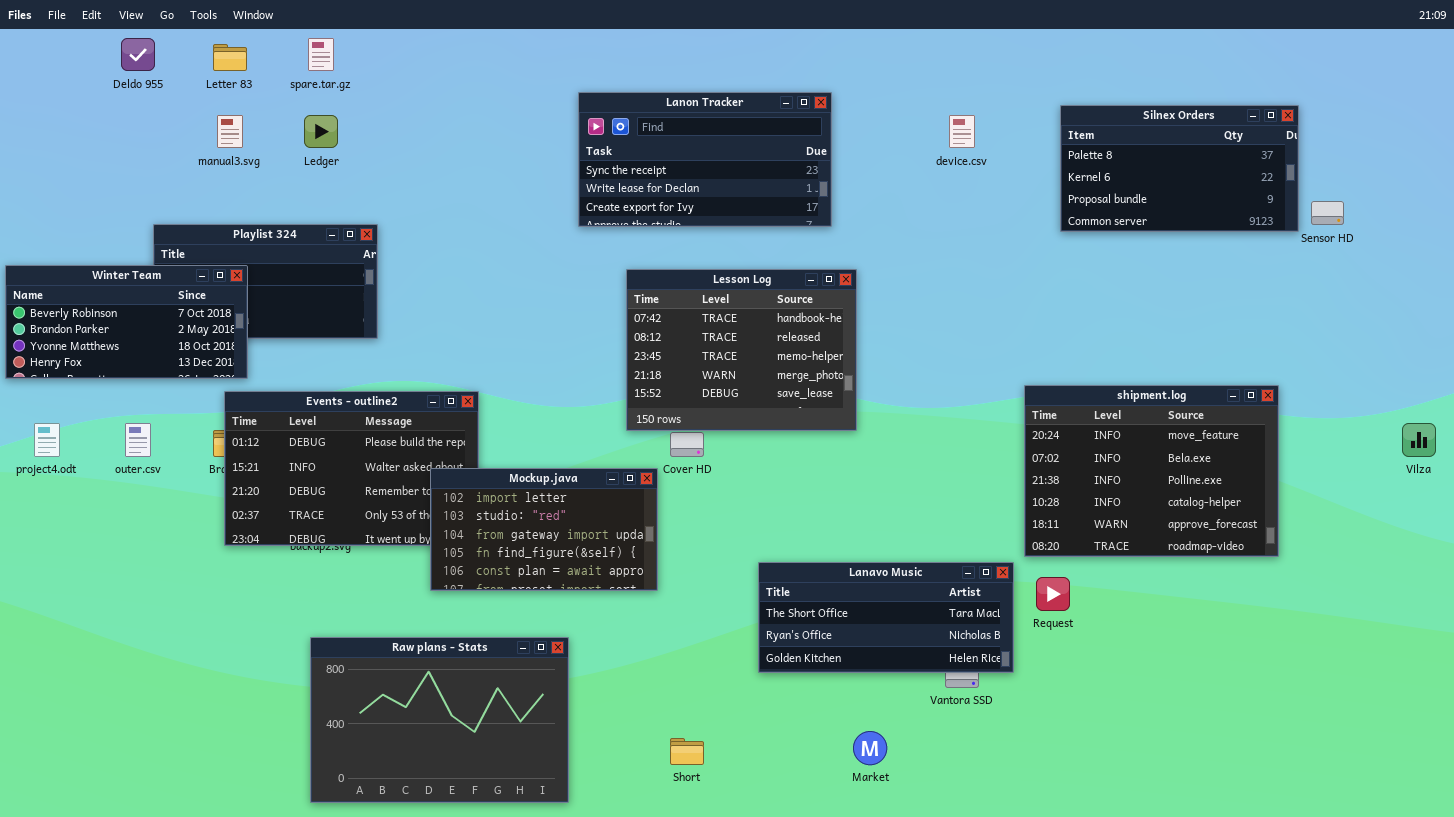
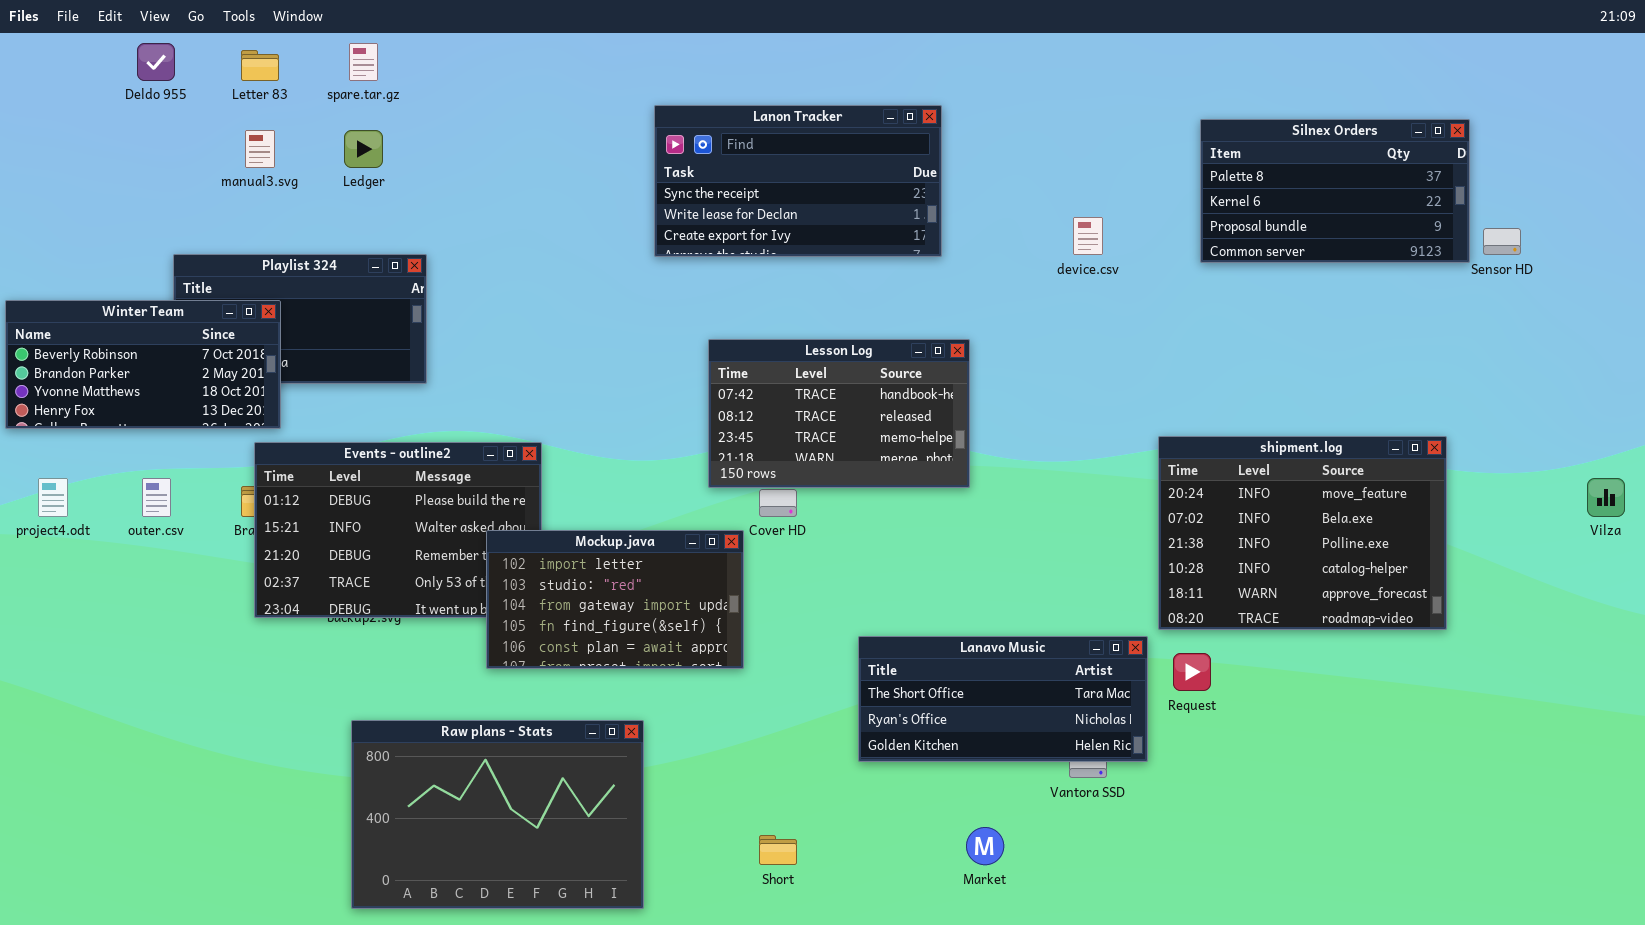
device.csv: [949,115,975,148] -> [1073,217,1103,255], moved
Lesson Log: [626,269,857,431] -> [708,339,970,488], resized

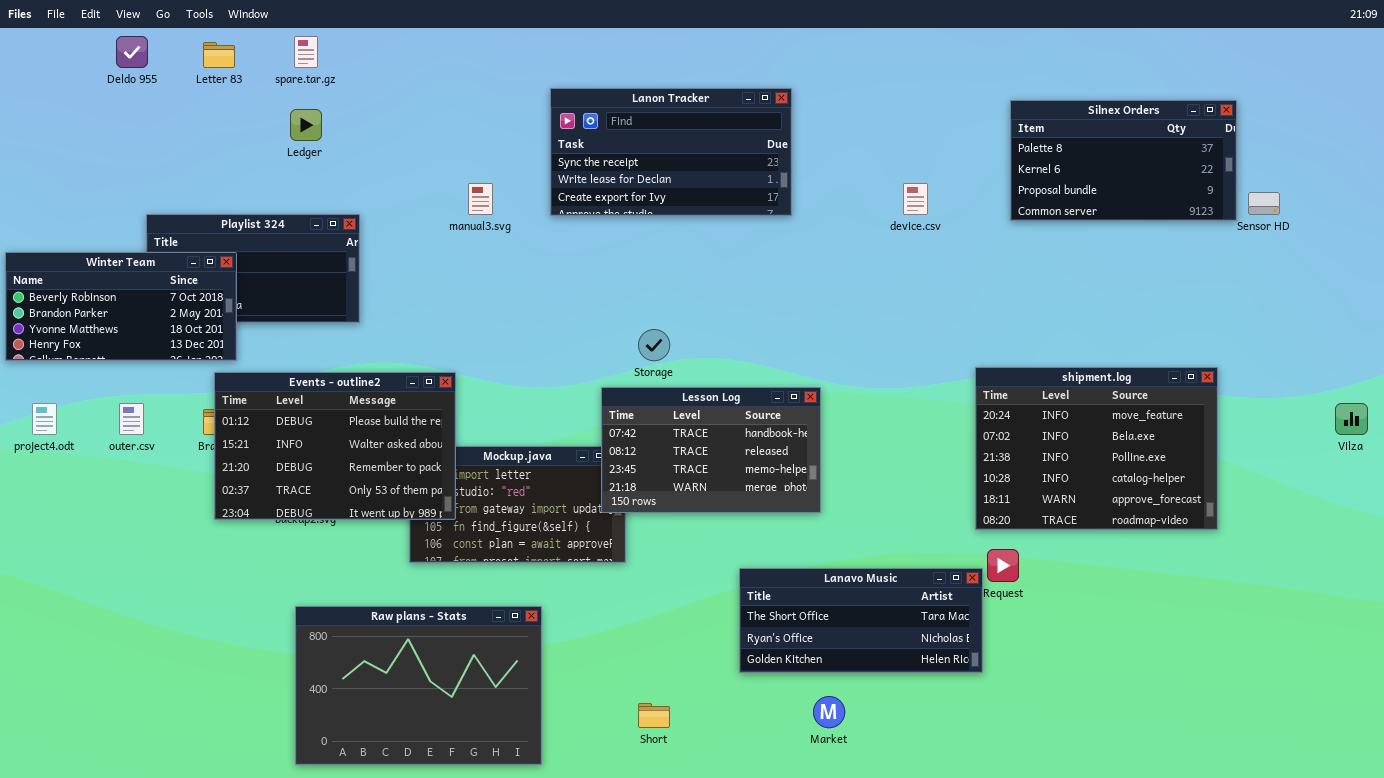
manual3.svg: [245,130,275,168] -> [468,183,493,215], moved
Lesson Log: [708,339,970,488] -> [601,387,821,513], moved
Events - outline2: [254,442,542,618] -> [214,372,456,520], raised
Lanavo Music: [858,636,1148,762] -> [739,568,983,673], moved

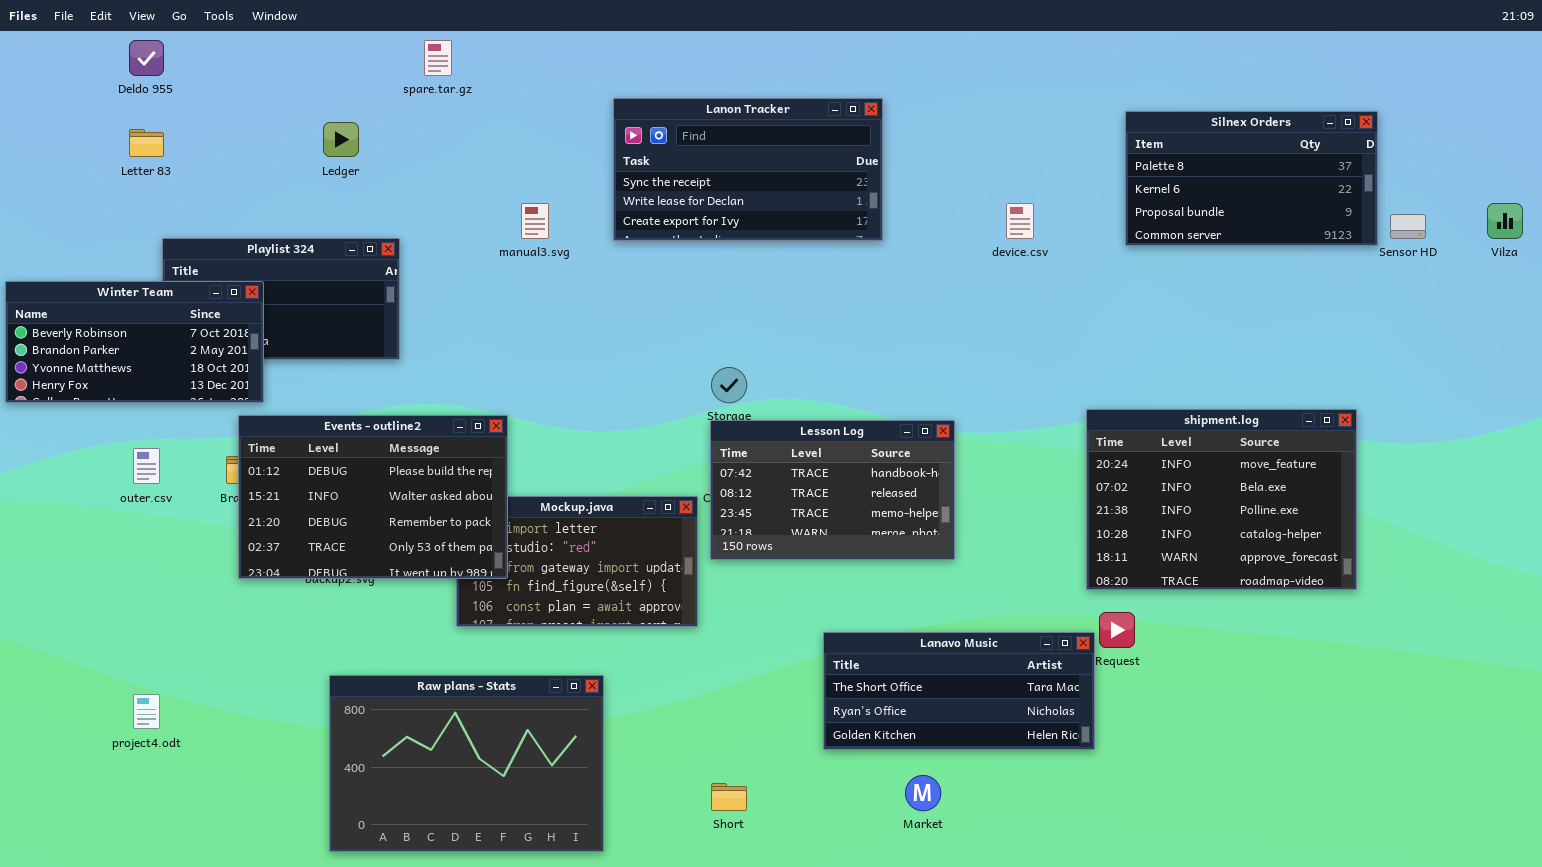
spare.tar.gz: [294,36,318,68] -> [424,40,452,76], moved
Letter 83: [203,42,235,68] -> [129,129,164,157], moved
Lesson Log: [601,387,821,513] -> [710,420,955,560], moved
project4.odt: [32,403,57,435] -> [133,694,160,729], moved
Vilza: [1335,403,1368,435] -> [1487,203,1523,239], moved

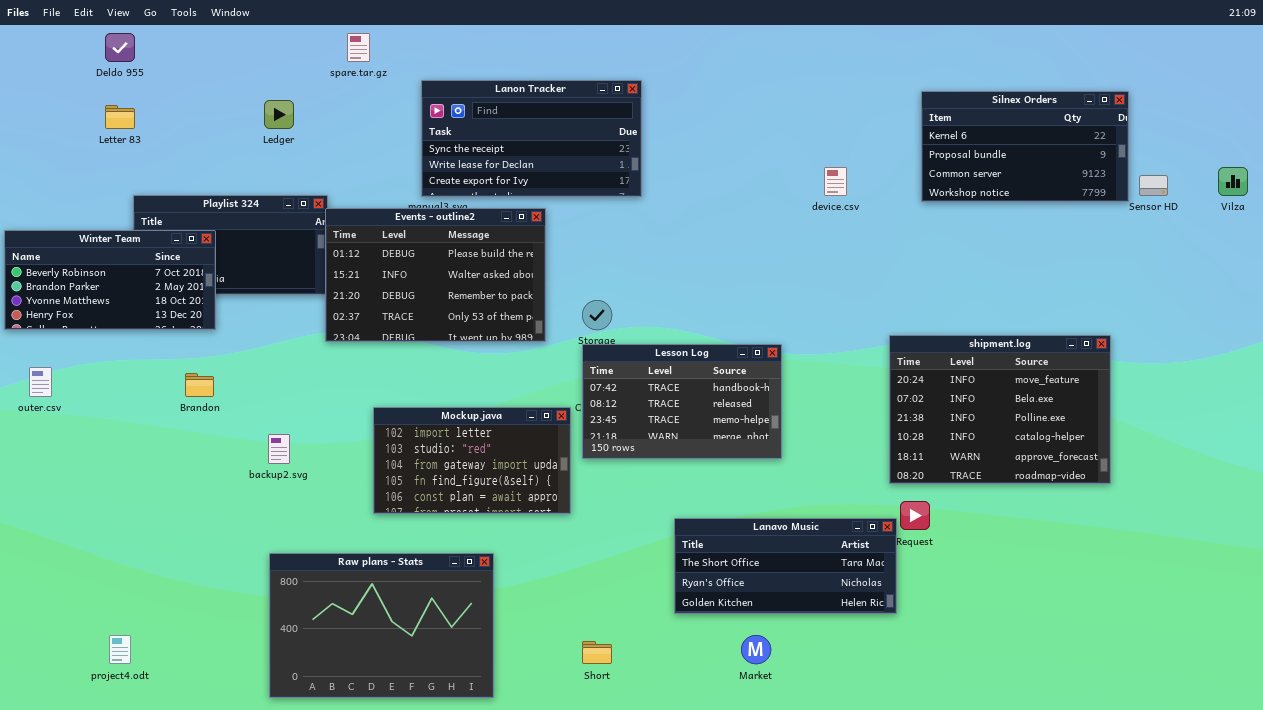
Lanon Tracker: [613,98,883,241] -> [421,80,642,197], moved
Silnex Orders: [1125,111,1378,246] -> [921,91,1129,202], scrolled down 1 row
Events - outline2: [238,415,508,579] -> [325,208,546,342], moved
outer.csv: [133,448,160,484] -> [29,367,52,397], moved
project4.odt: [133,694,160,729] -> [109,635,131,664], moved

